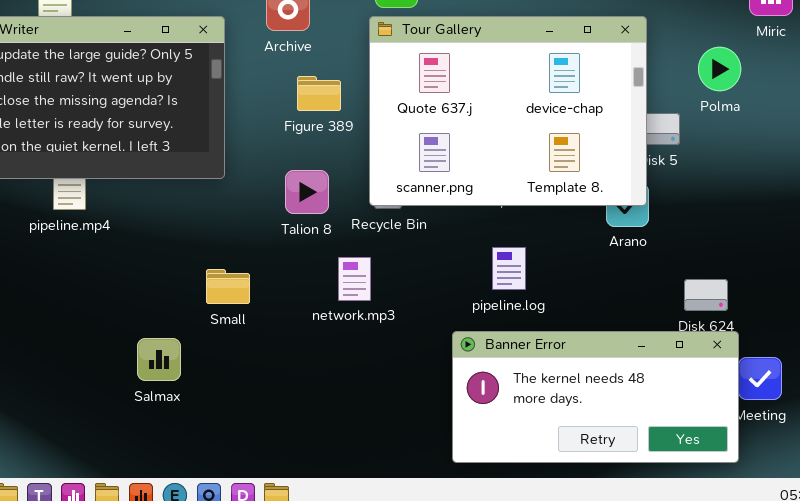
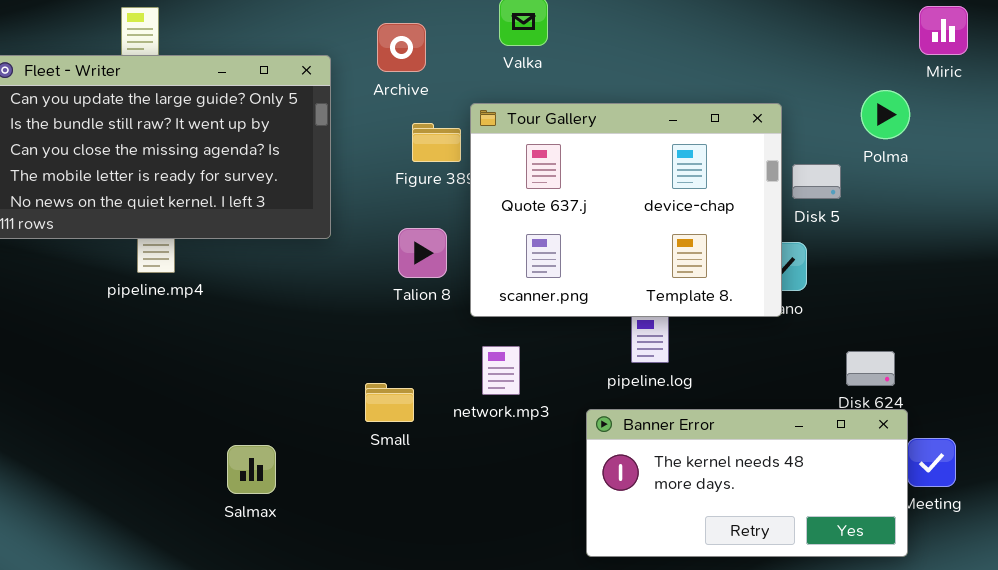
Tour Gallery: [369,16,647,206] -> [470,103,782,317], moved
network.mp3: [338,257,371,301] -> [482,346,520,395], moved
Small: [206,269,250,304] -> [365,383,414,422], moved
Salmax: [137,338,181,381] -> [227,445,276,494], moved

